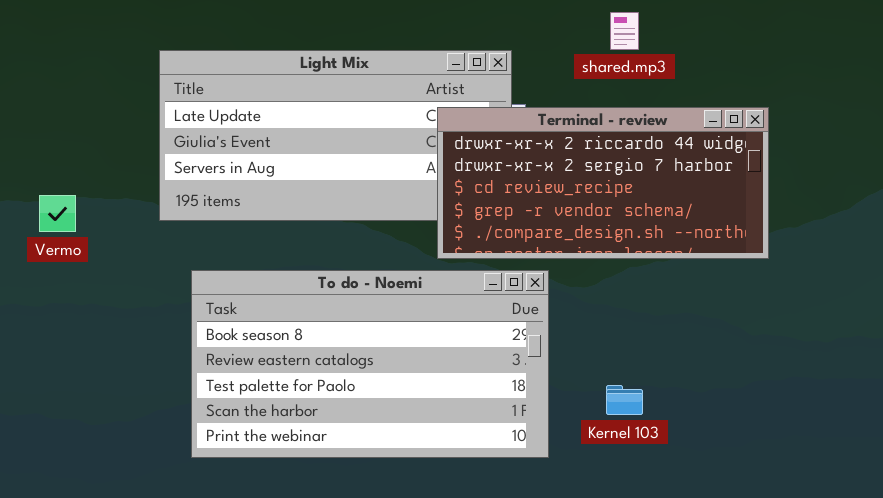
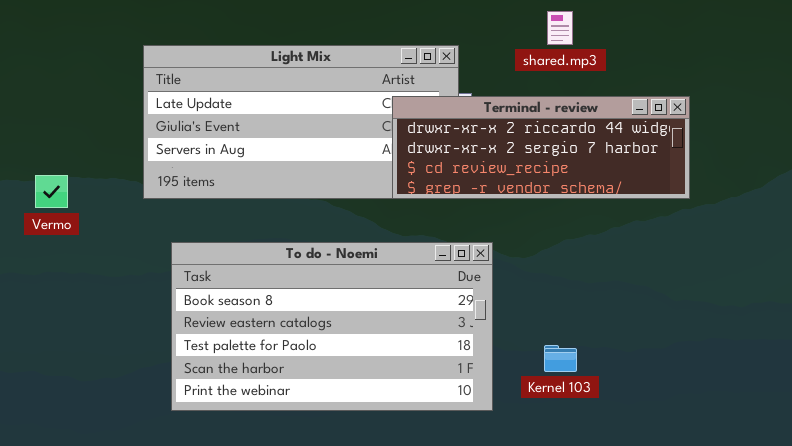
Terminal - review: [437,107,769,259] -> [392,96,690,199], resized

